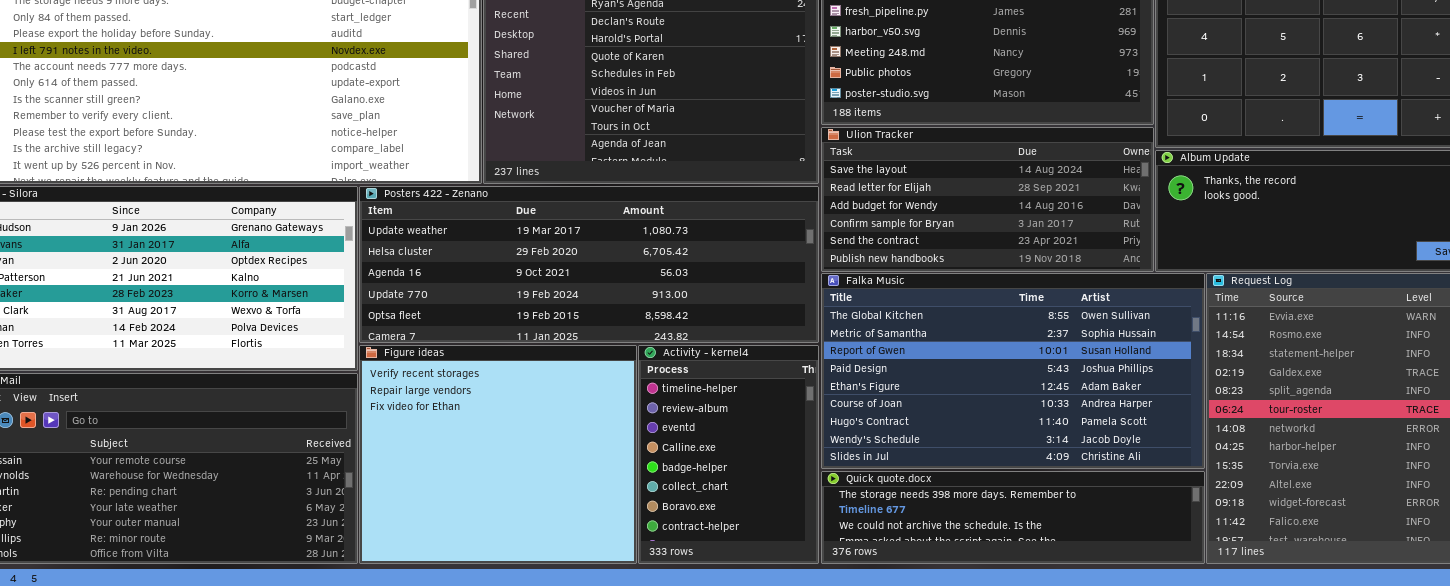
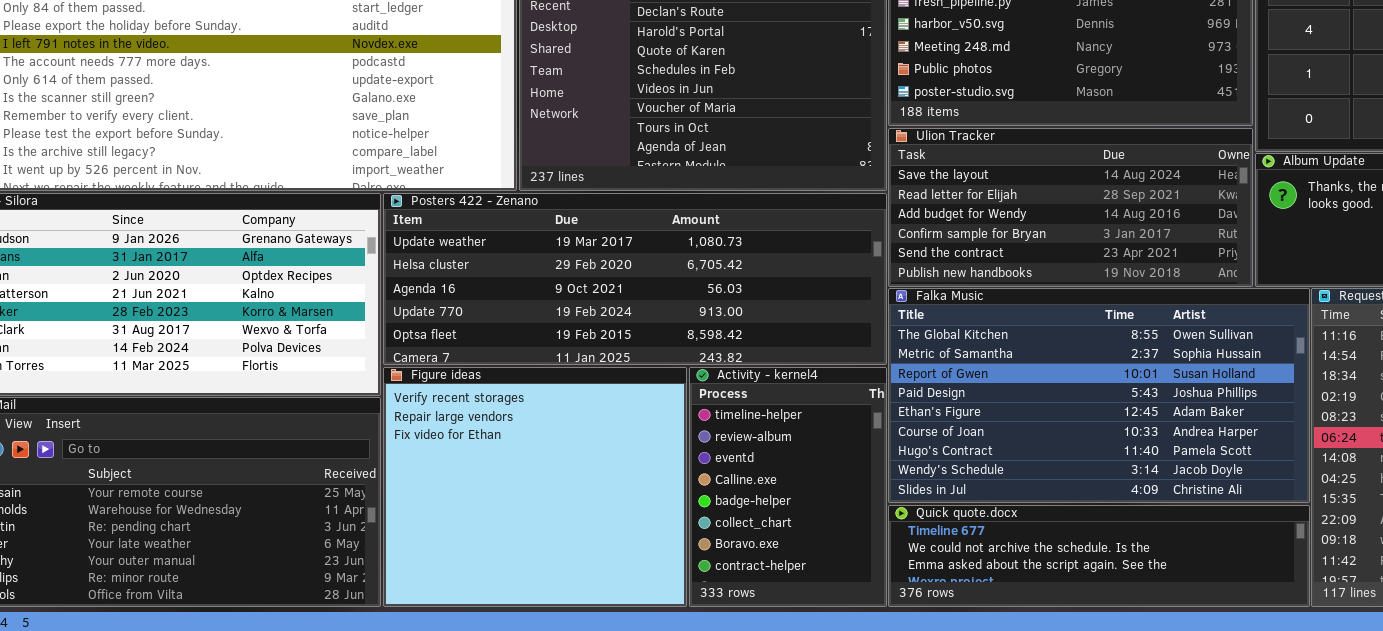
Quick quote.docx: [821,471,1205,564] -> [888,505,1310,607], scrolled down 1 row

